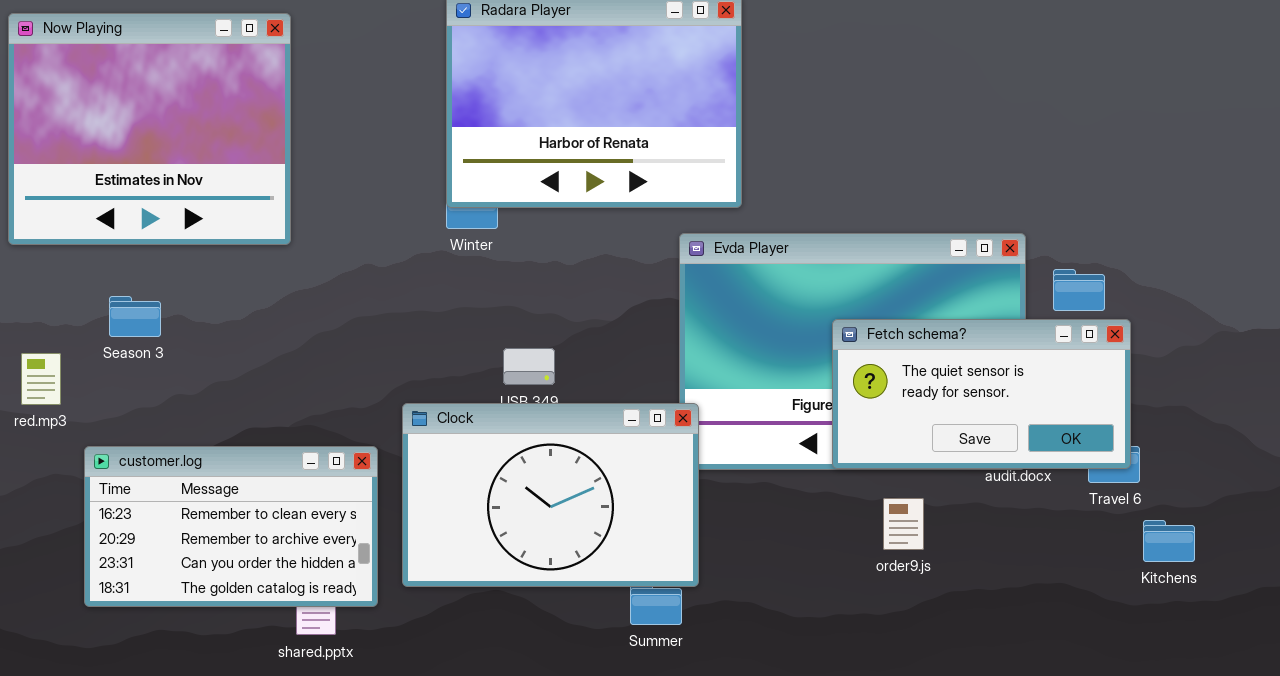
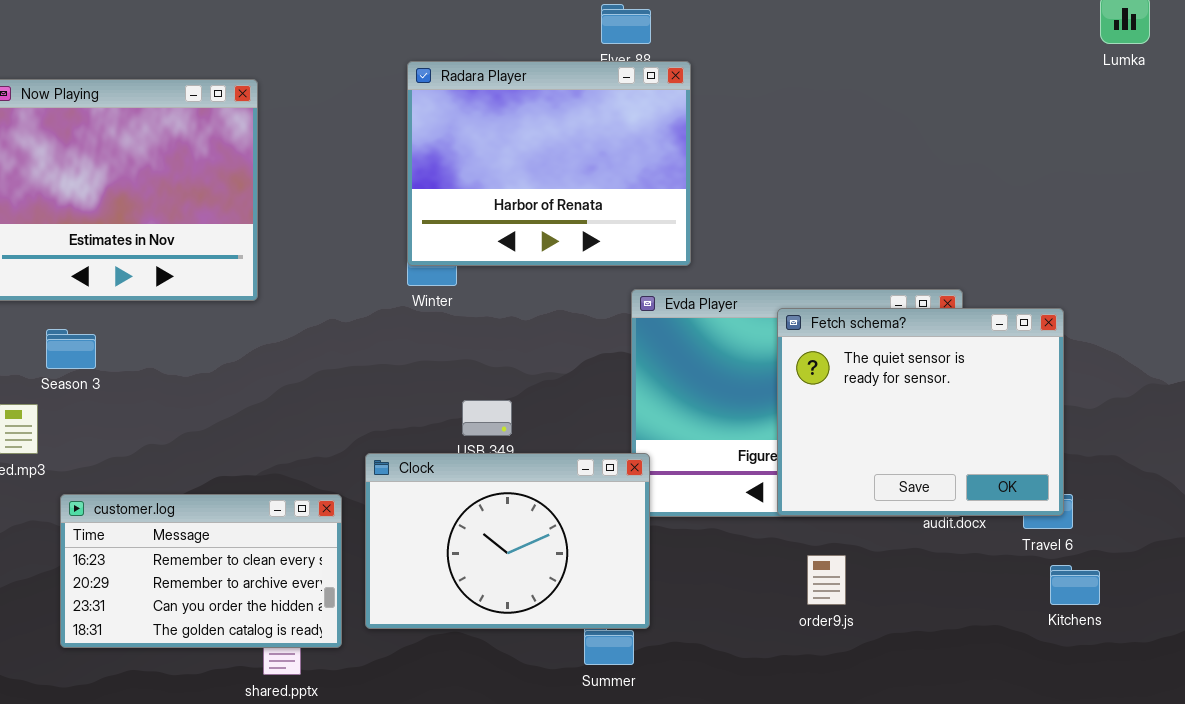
Season 3: [109,296,161,337] -> [46,329,96,369], moved
Fetch schema?: [832,319,1131,469] -> [777,308,1064,516], resized
order9.js: [883,498,924,550] -> [807,555,846,605], moved
Kitchens: [1143,520,1195,562] -> [1050,565,1100,605], moved

